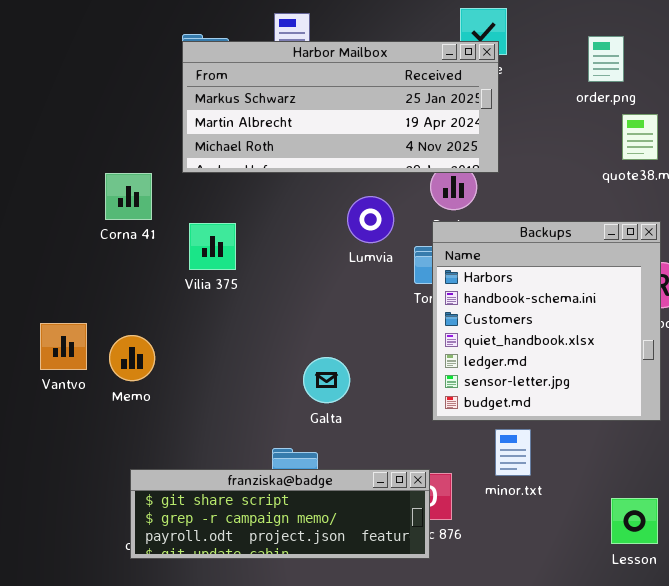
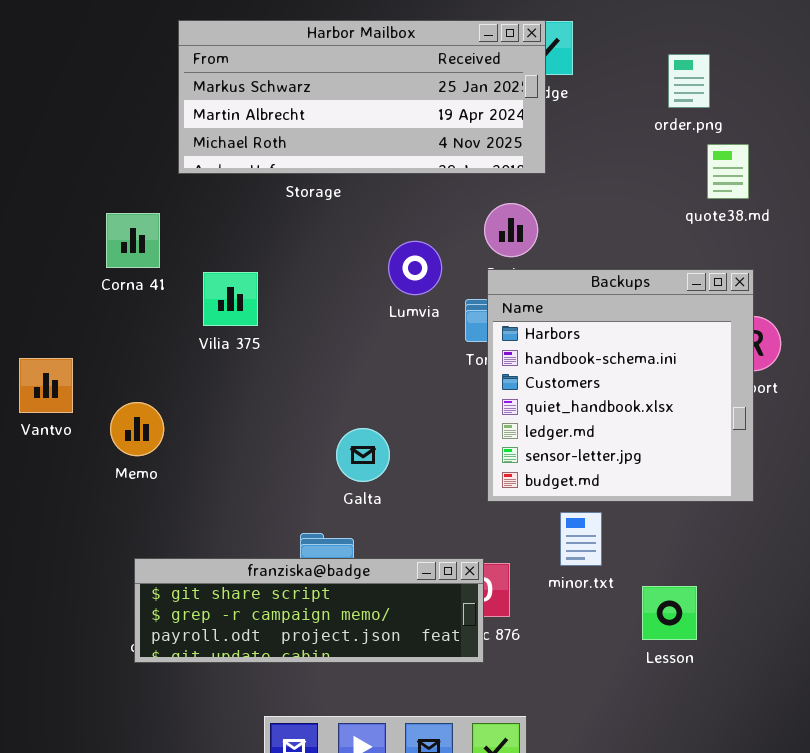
Harbor Mailbox: [182,41,499,173] -> [178,20,546,174], moved
Vantvo: [40,323,87,370] -> [19,358,73,413], moved
Lesson: [611,498,658,544] -> [642,586,697,640], moved

